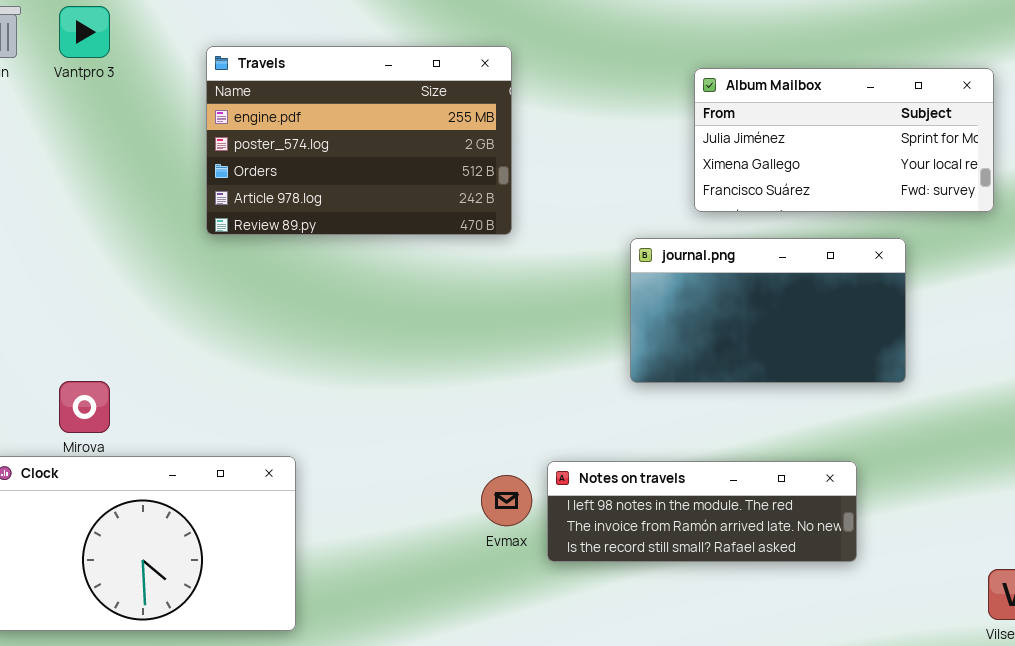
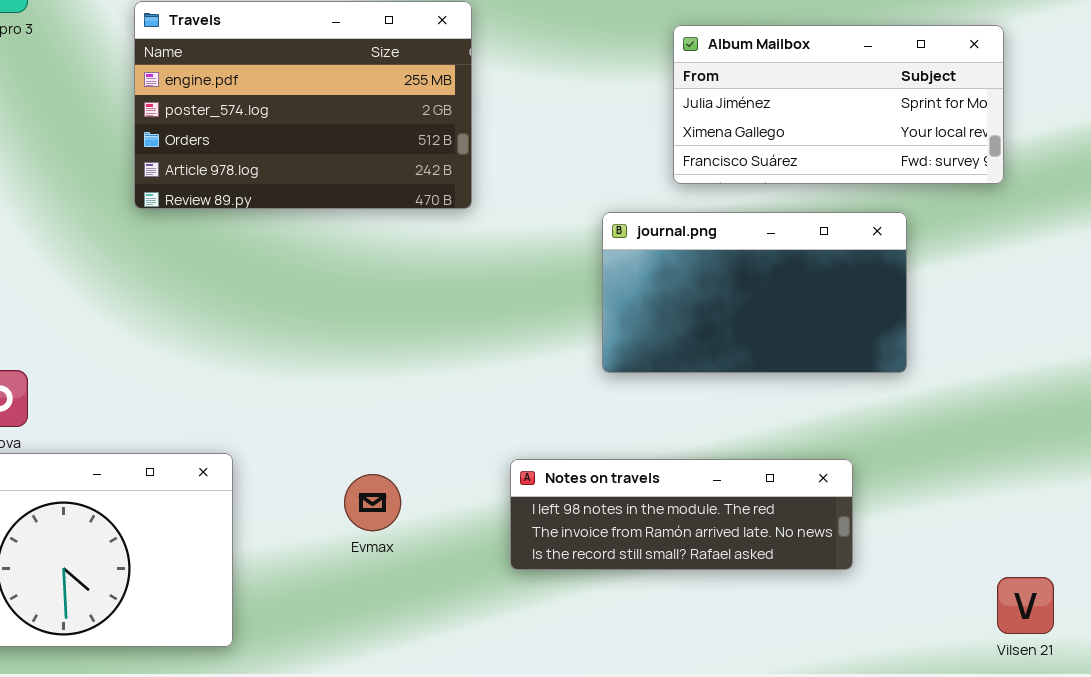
Evmax: [481,475,532,526] -> [344,474,401,531], moved

